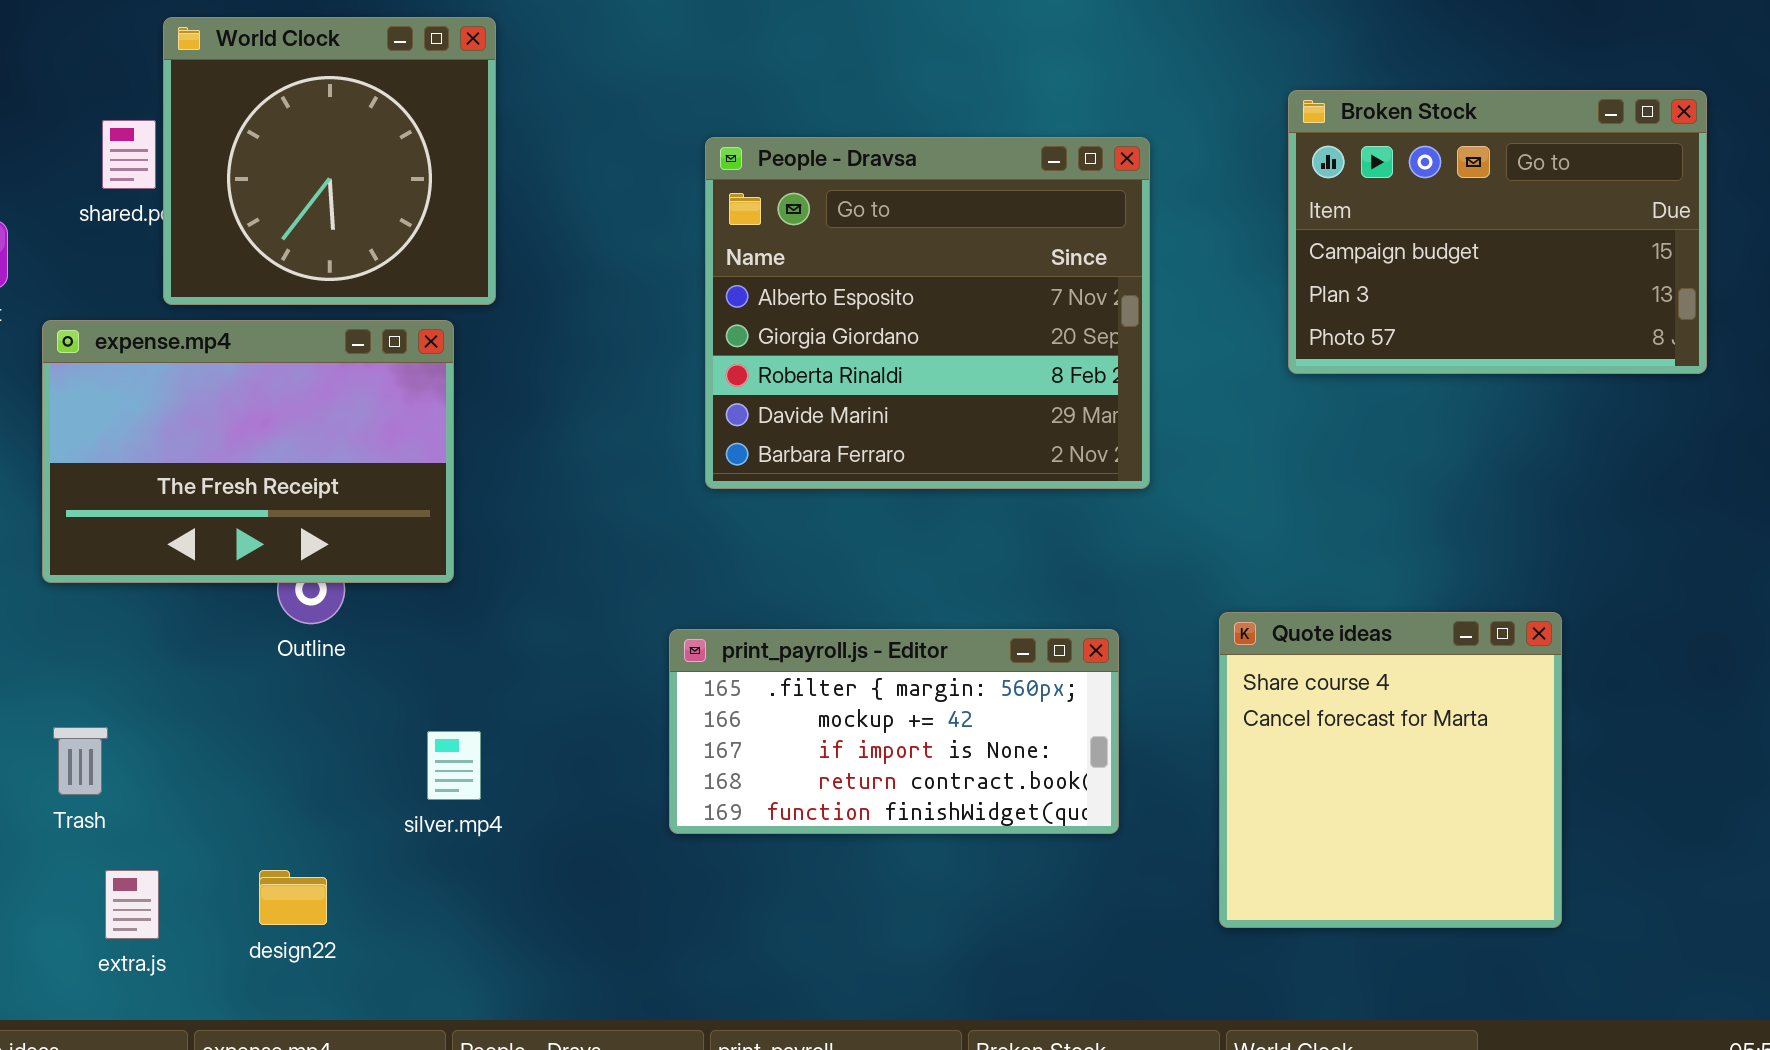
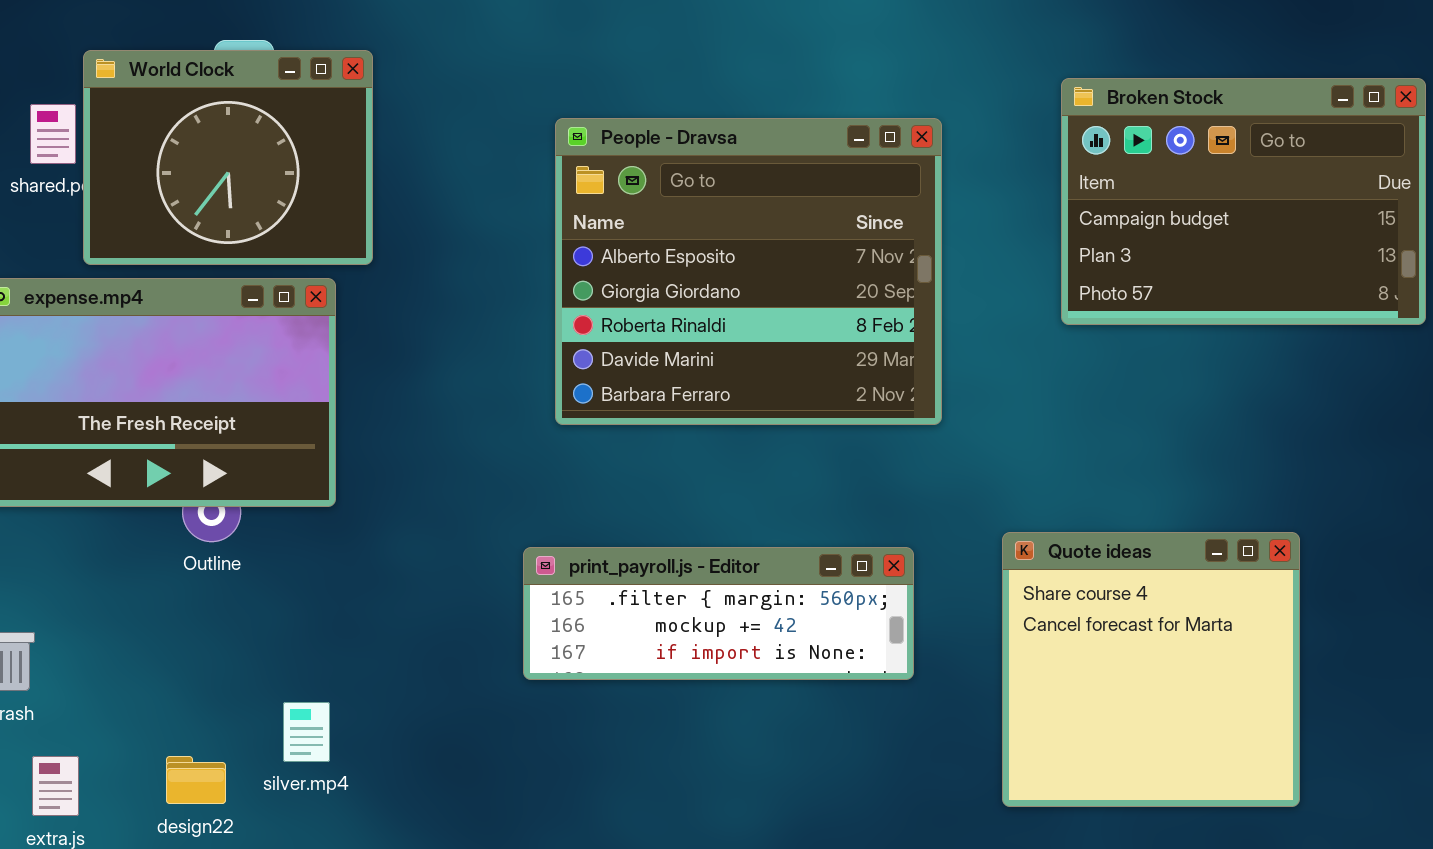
World Clock: [163,17,496,305] -> [83,50,373,265], resized
print_payroll.js - Editor: [669,629,1119,834] -> [523,547,914,680], resized
silver.mp4: [427,731,481,800] -> [283,702,330,762], moved

